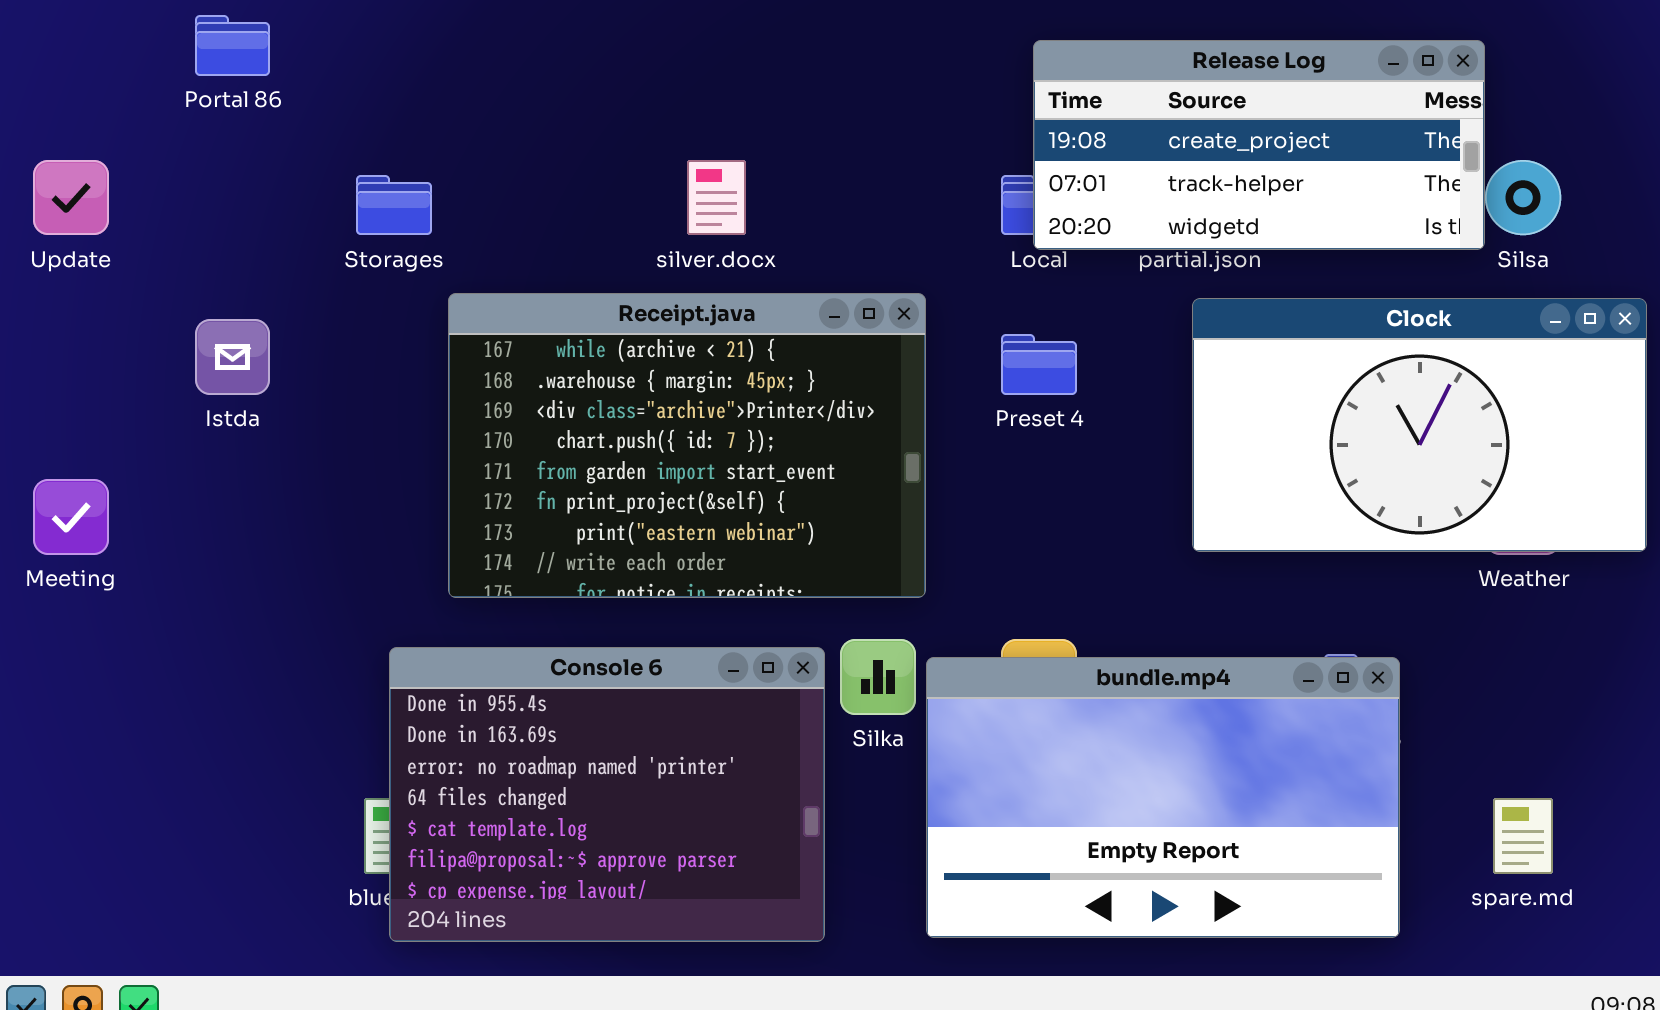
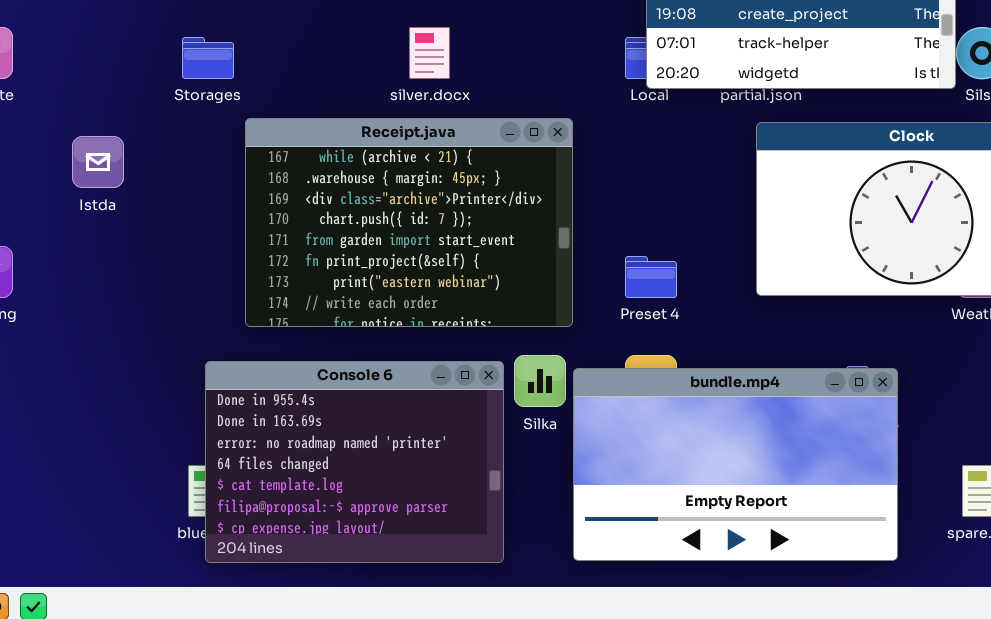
Preset 4: [1001,334,1077,395] -> [625,256,677,298], moved

